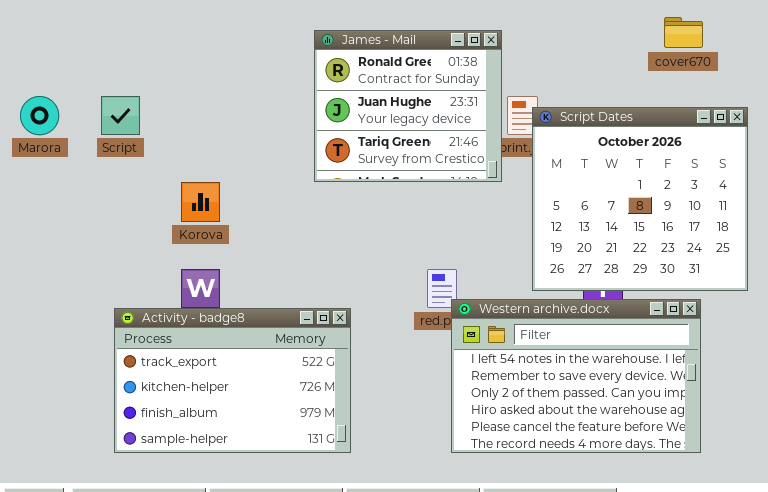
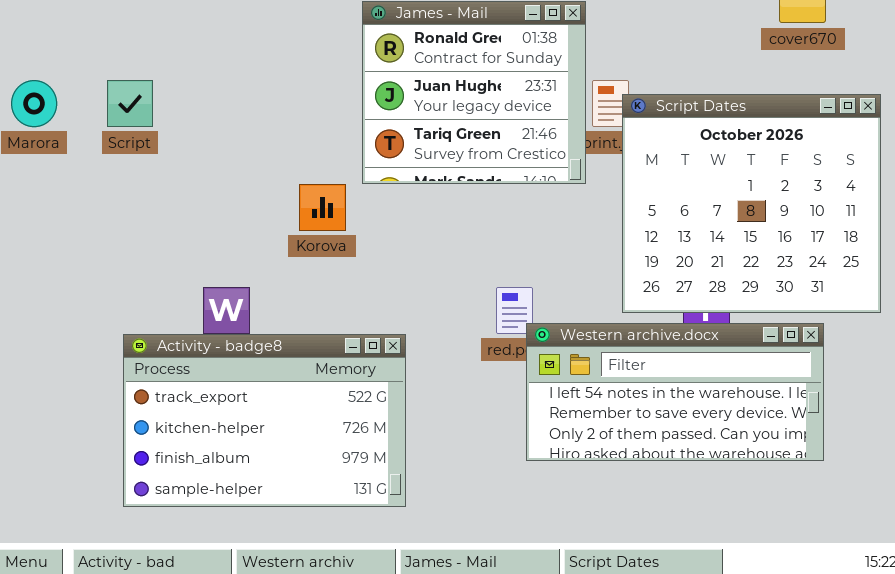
Korova: [181,182,220,222] -> [299,184,346,231], moved
Western archive.docx: [451,299,701,453] -> [526,323,824,461], resized

